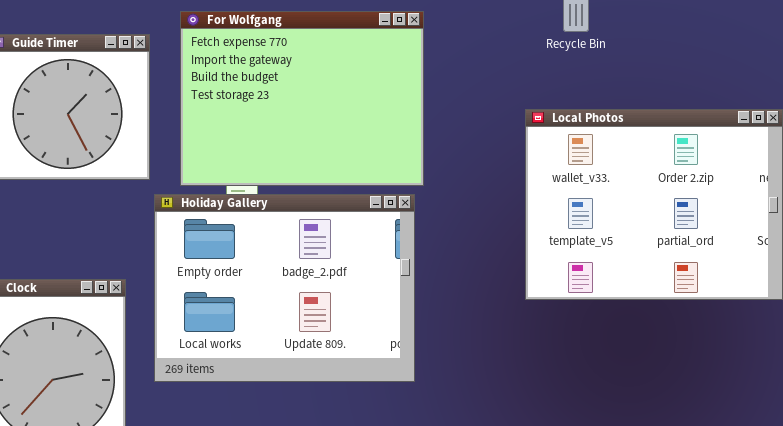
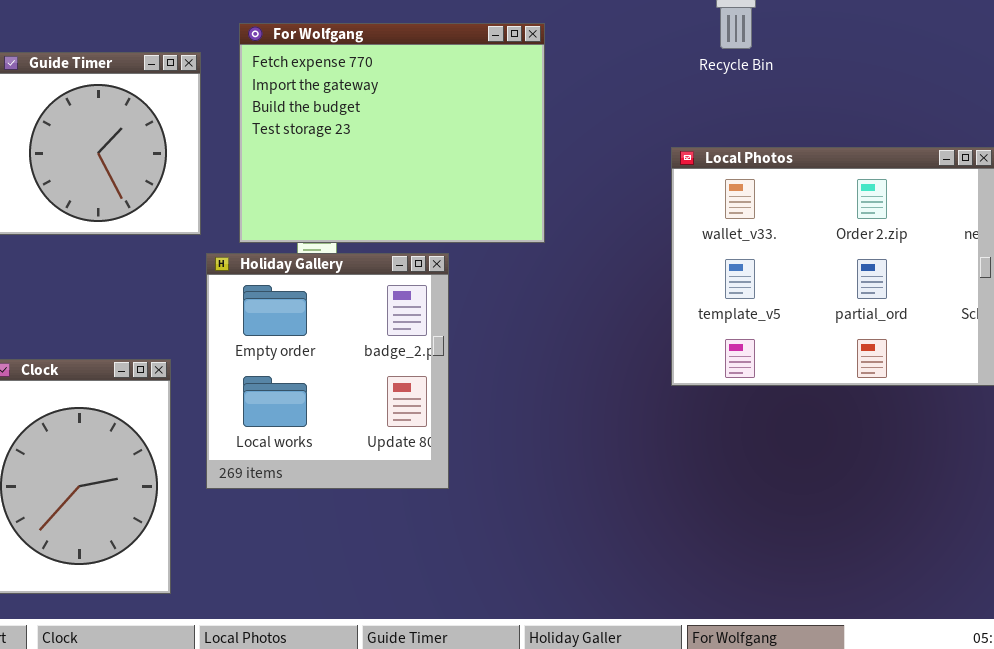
Holiday Gallery: [154,194,415,382] -> [206,253,449,489], resized

